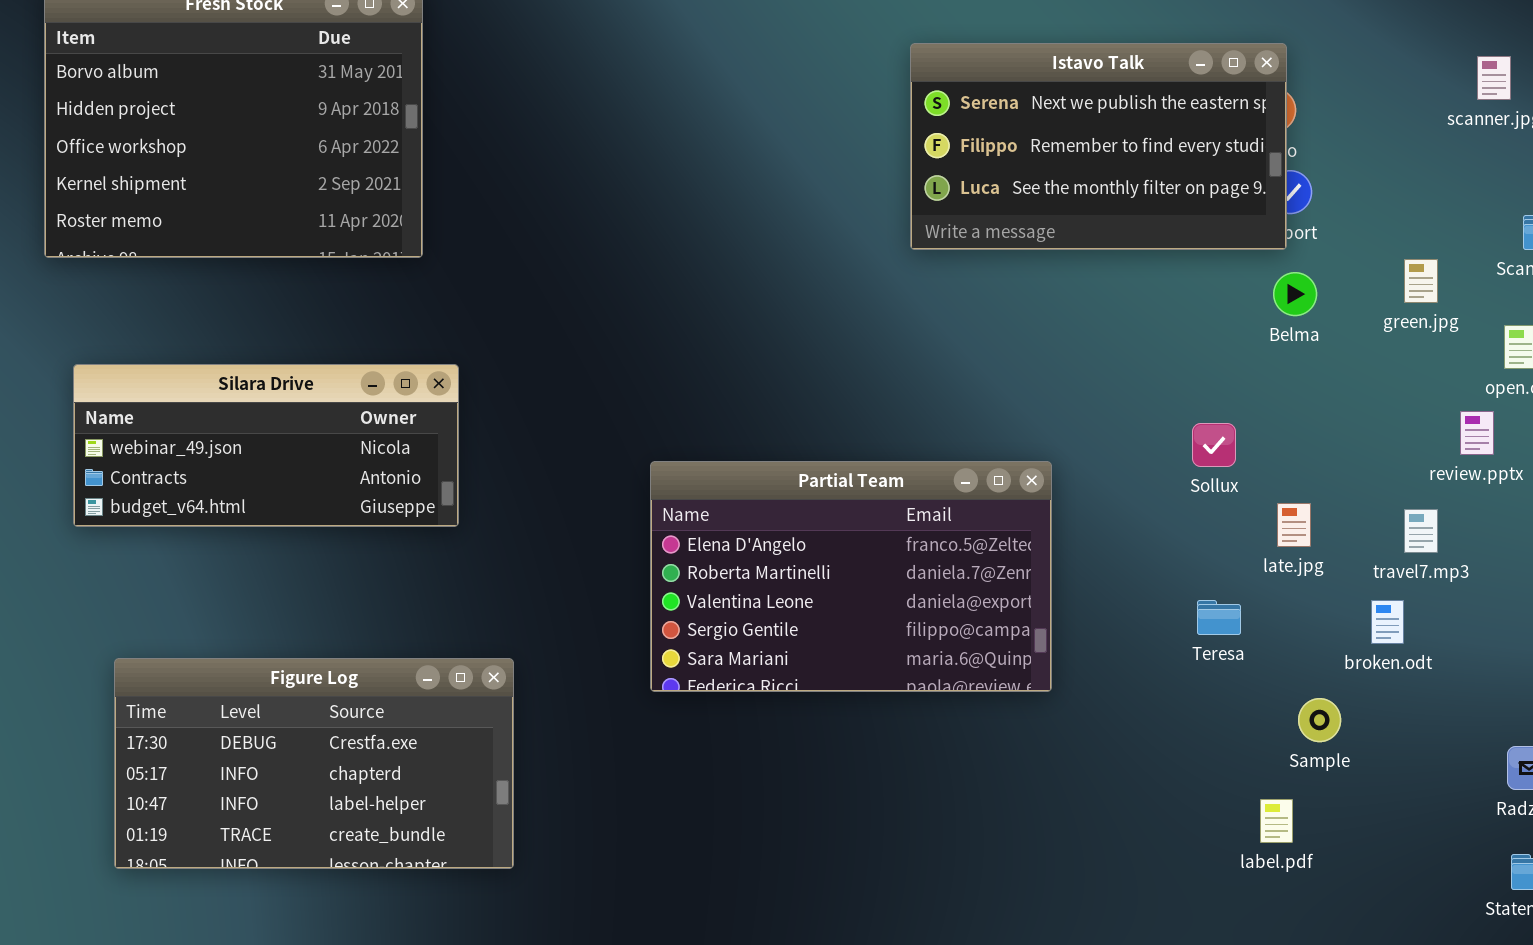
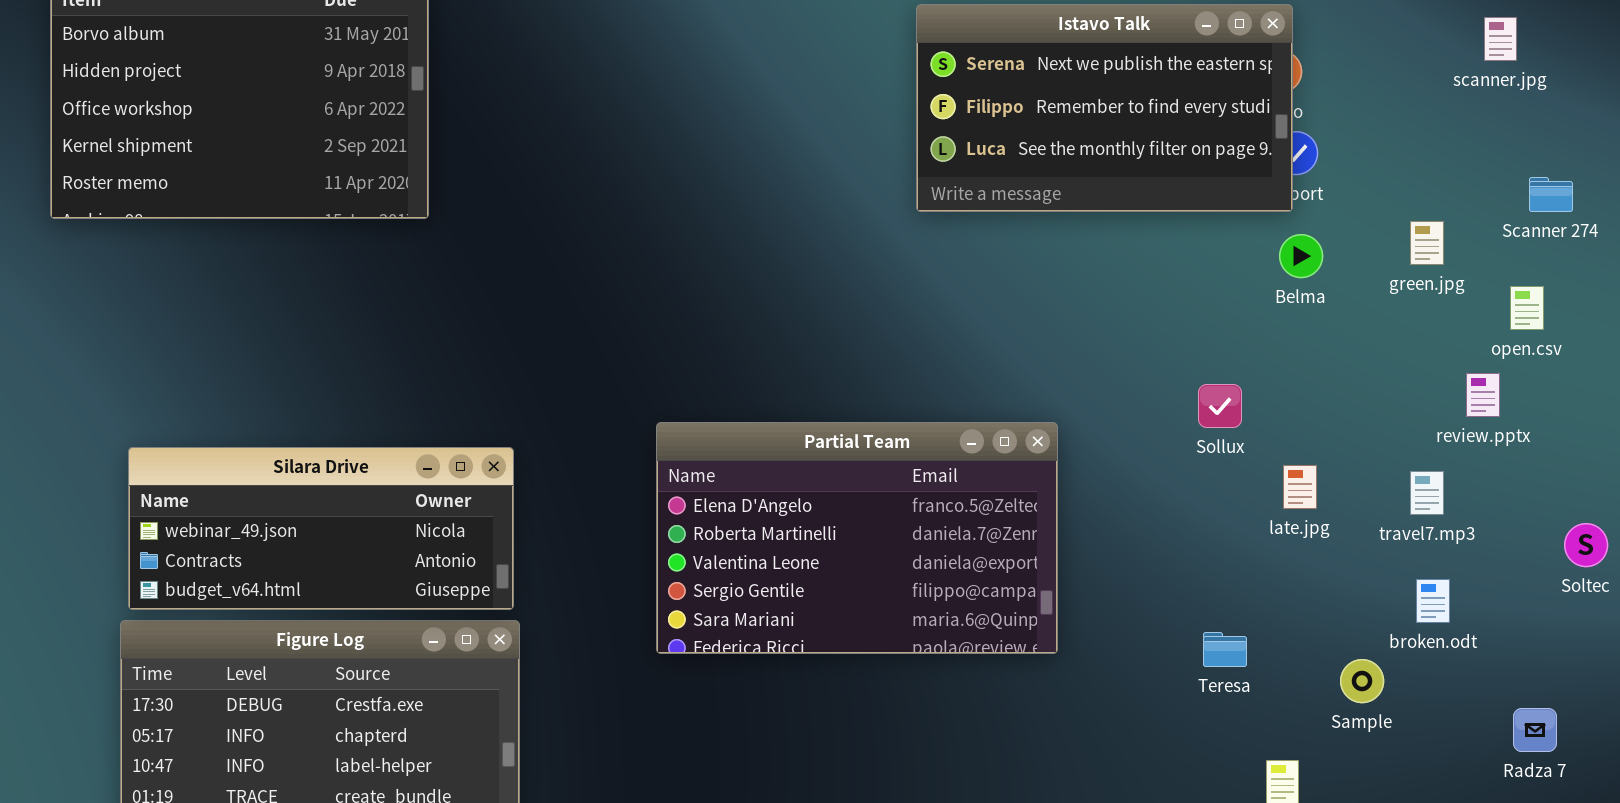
Silara Drive: [73,364,459,527] -> [128,447,514,610], moved
Teresa: [1197,600,1241,635] -> [1203,632,1247,667], moved
broken.odt: [1371,600,1404,644] -> [1416,579,1450,623], moved
Sample: [1298,698,1341,742] -> [1340,659,1384,703], moved

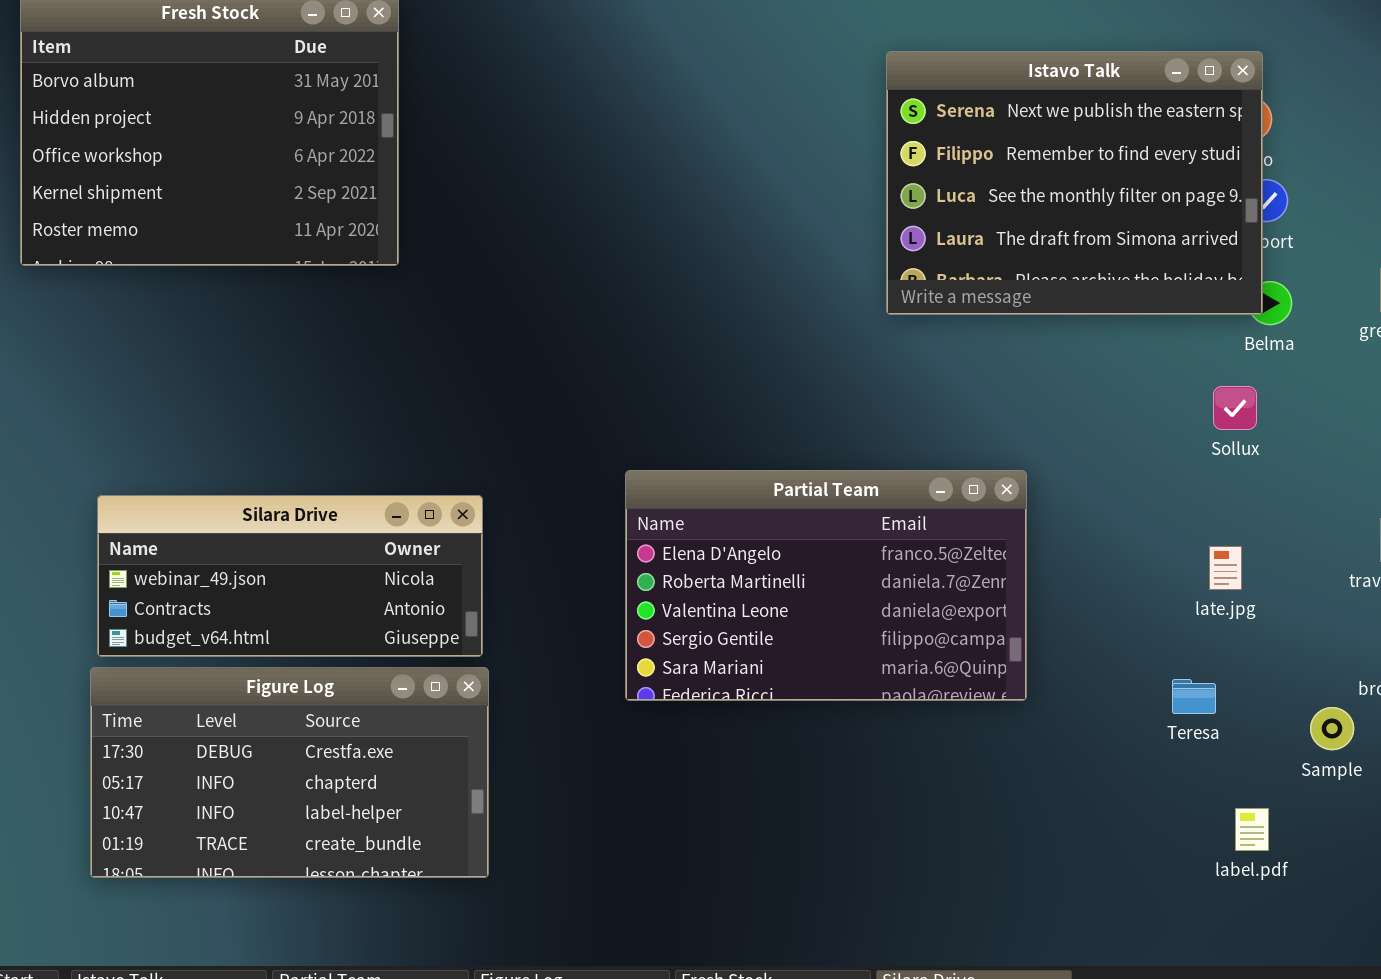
Istavo Talk: [916,4,1293,212] -> [886,51,1263,315], resized
Sollux: [1198,384,1242,428] -> [1213,386,1257,430], moved
late.jpg: [1283,465,1317,509] -> [1209,546,1242,590], moved

